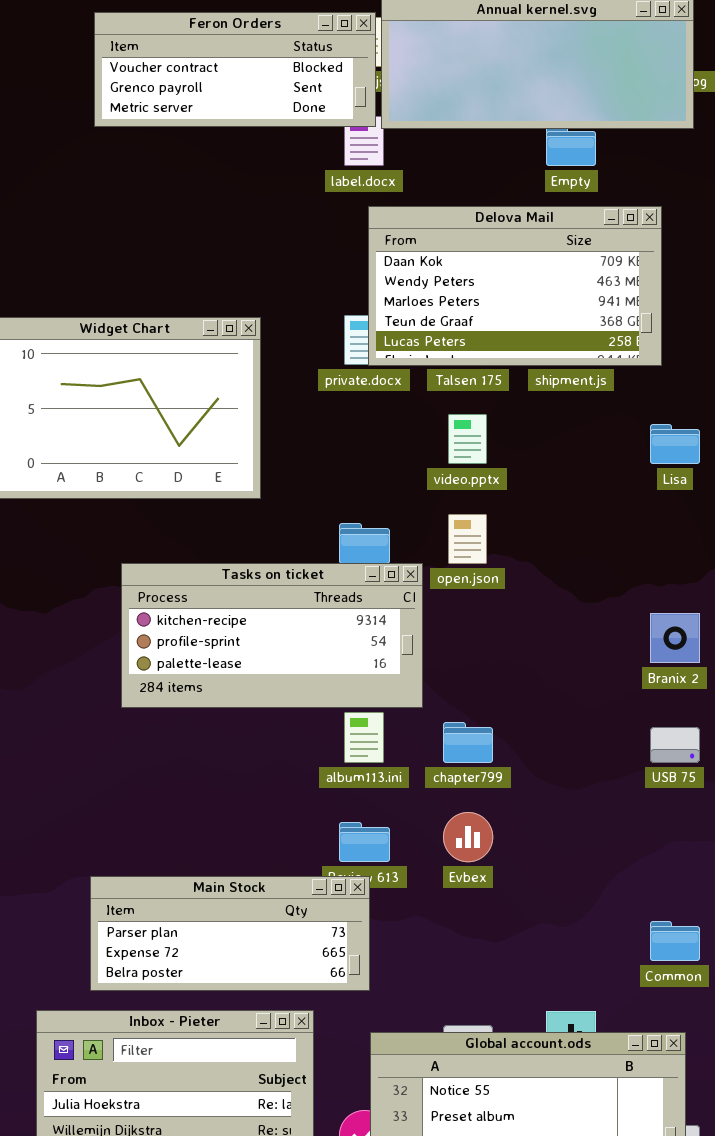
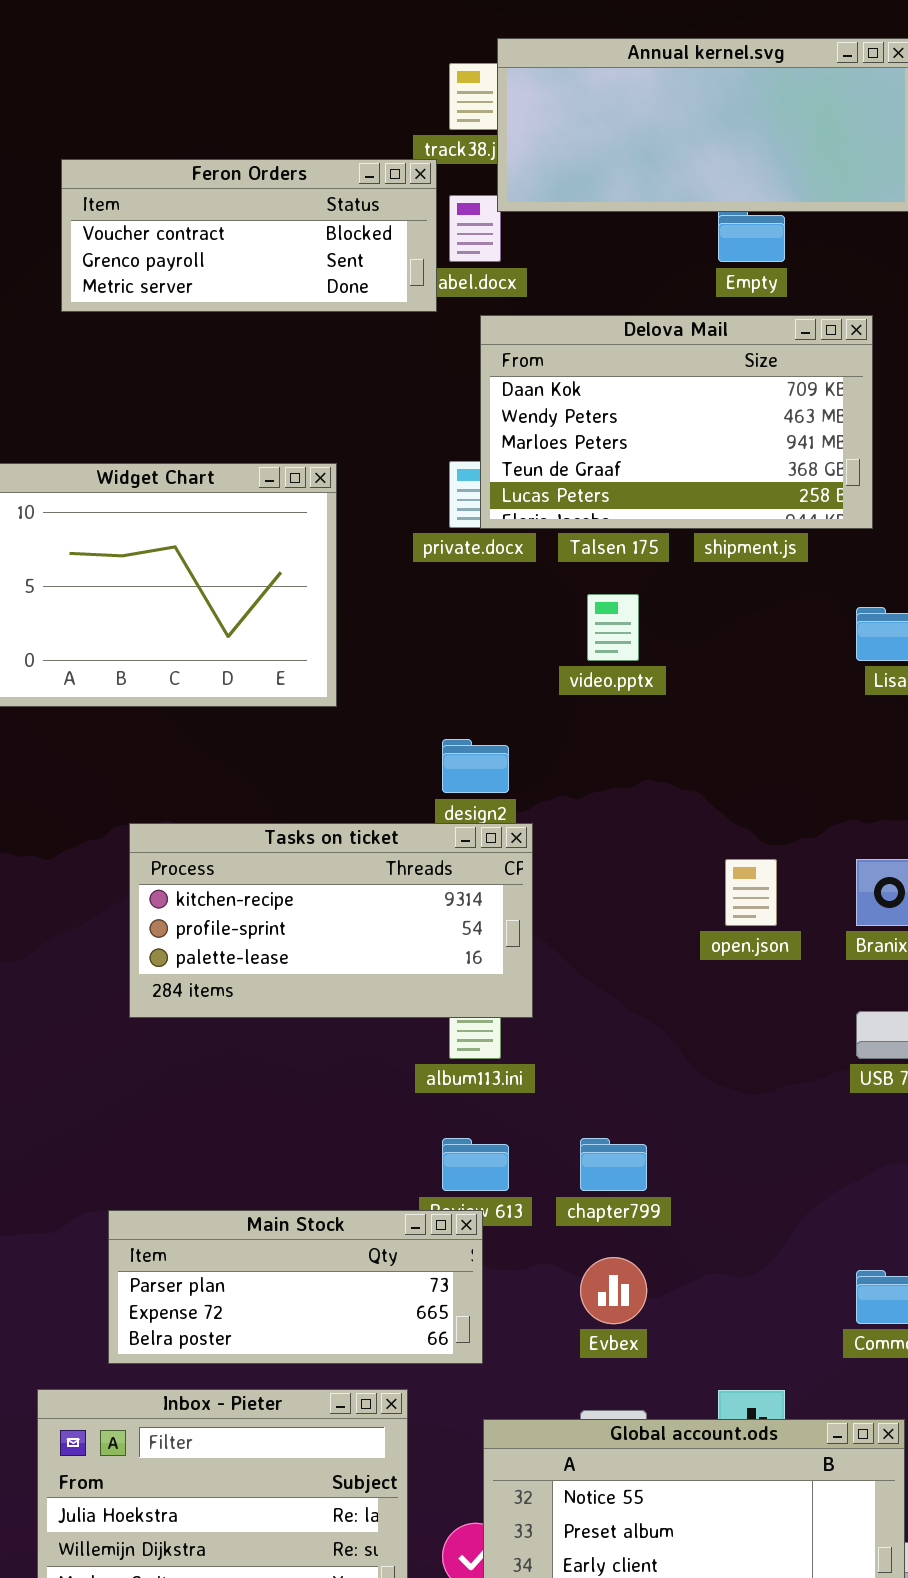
Feron Orders: [94,12,376,127] -> [61,159,437,312], moved
open.json: [448,514,487,564] -> [725,859,777,926], moved
Tasks on ticket: [121,563,423,708] -> [129,823,533,1018], moved
chapter799: [443,722,493,763] -> [580,1138,647,1191], moved
Evbex: [443,812,493,862] -> [580,1257,647,1324], moved

